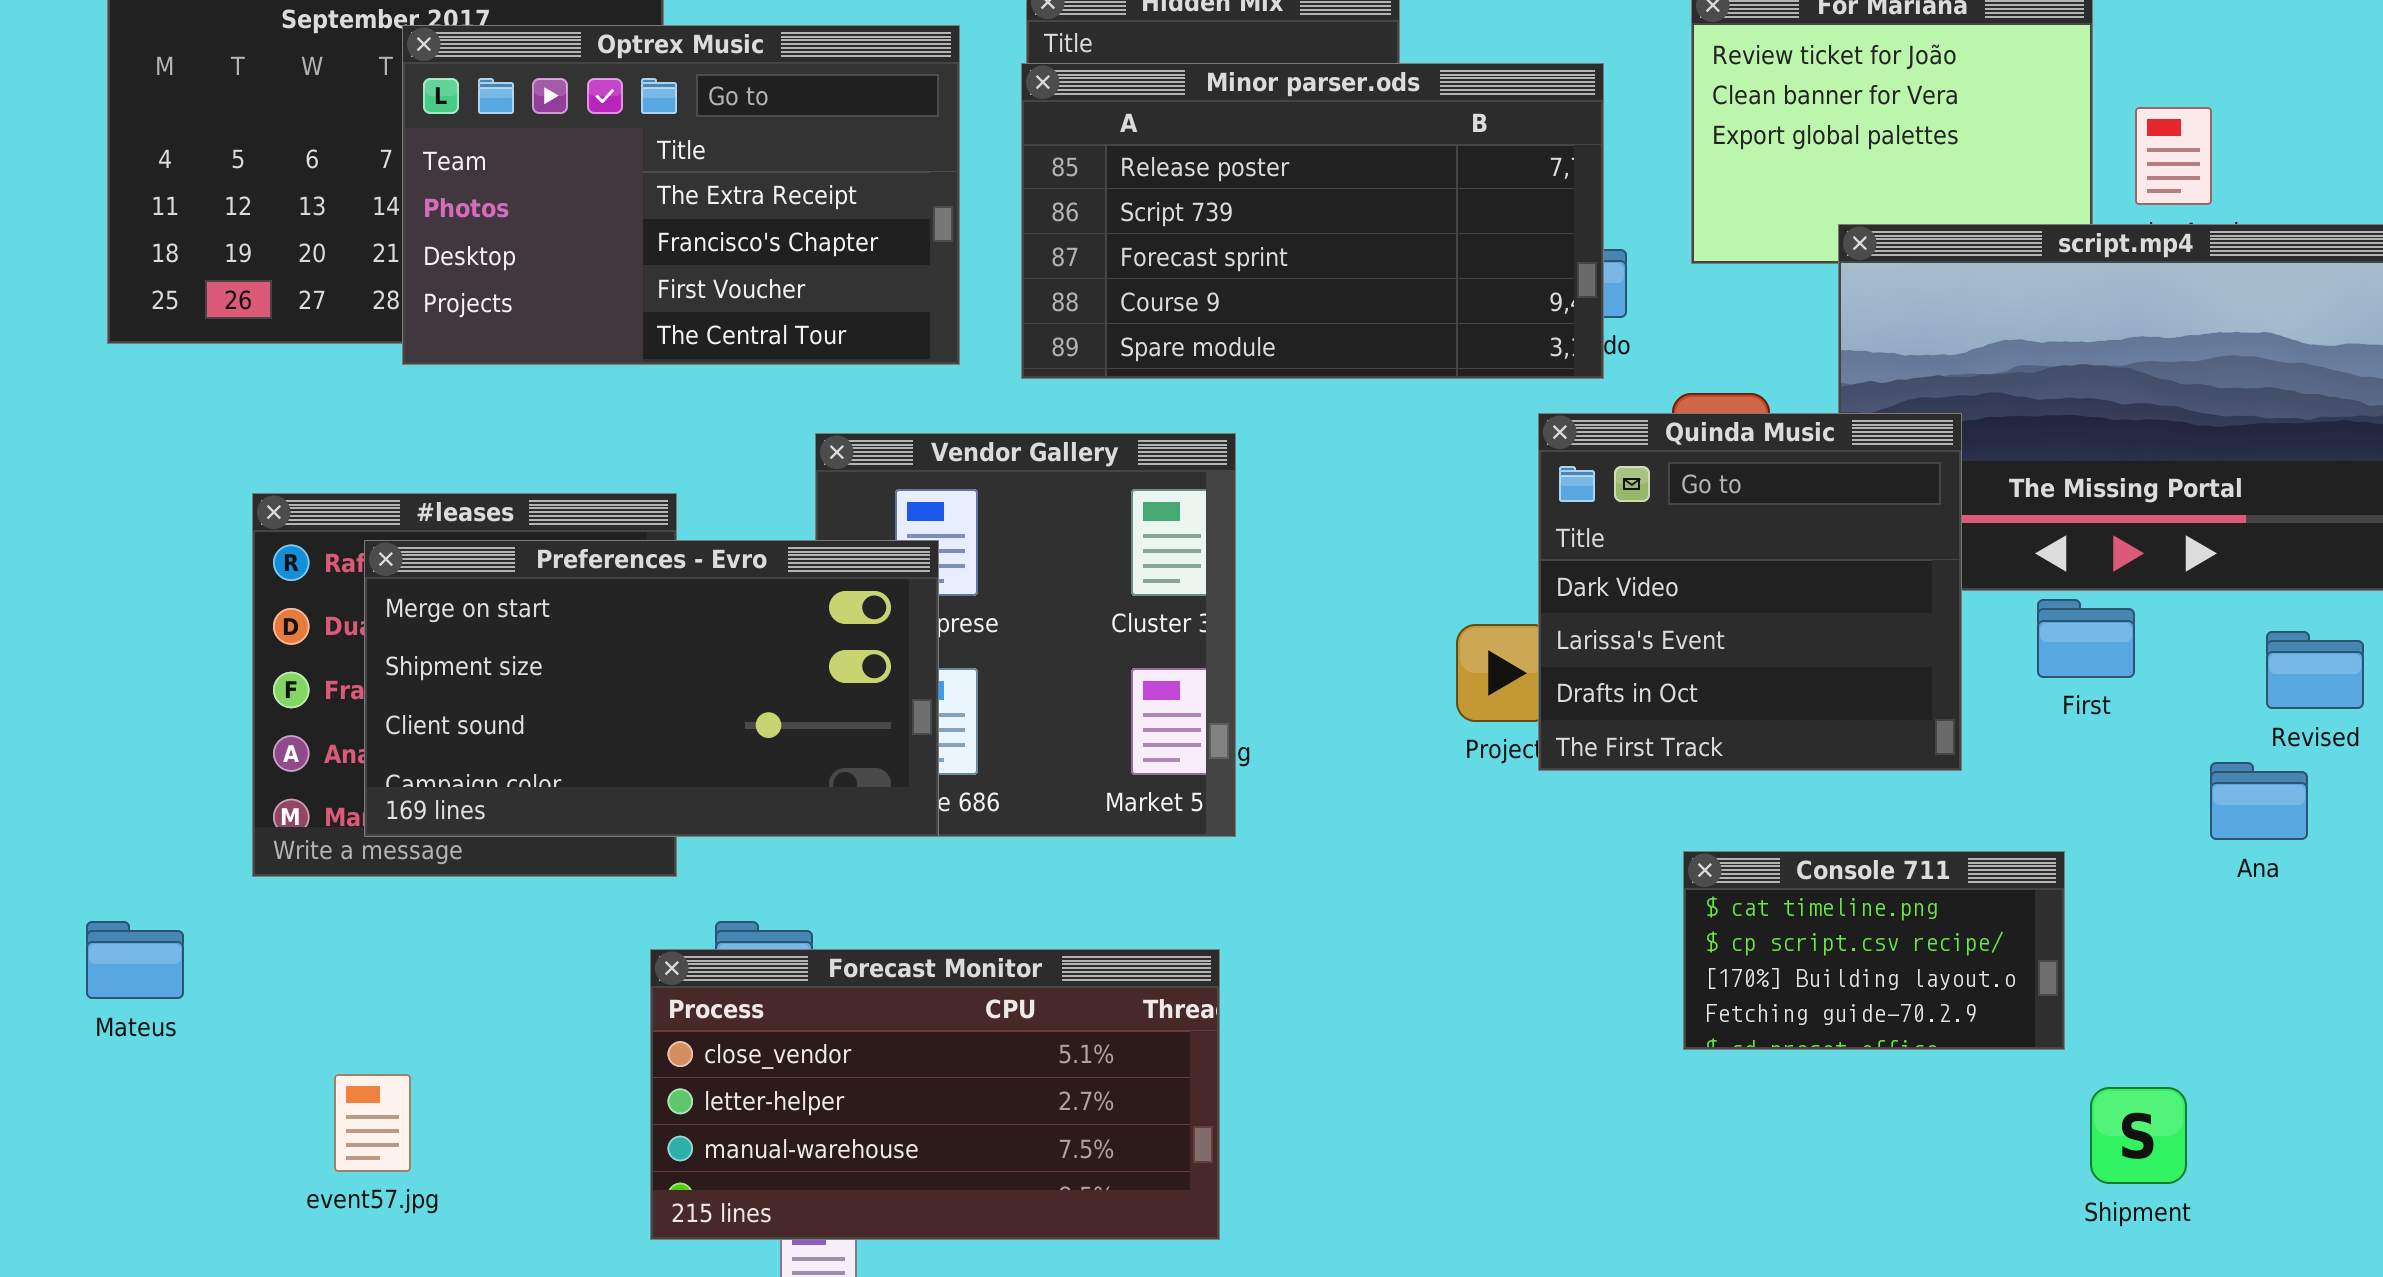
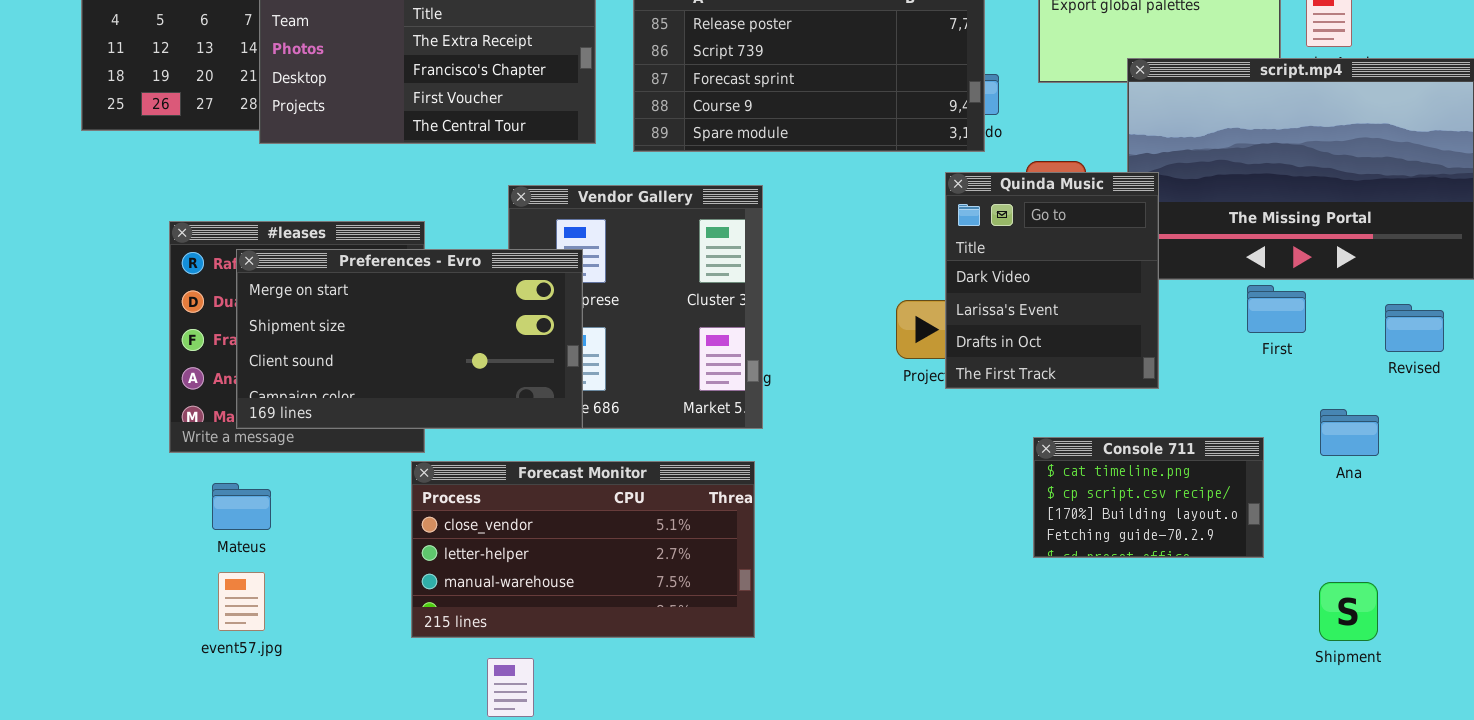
Quinda Music: [1538,413,1962,771] -> [945,172,1159,389], resized
Ana: [2210,762,2308,840] -> [1320,409,1379,456], moved
Mateus: [86,921,184,999] -> [212,483,271,530], moved
Forecast Monitor: [650,949,1220,1240] -> [411,461,755,638], moved
Shipment: [2090,1087,2187,1184] -> [1319,582,1378,641], moved

